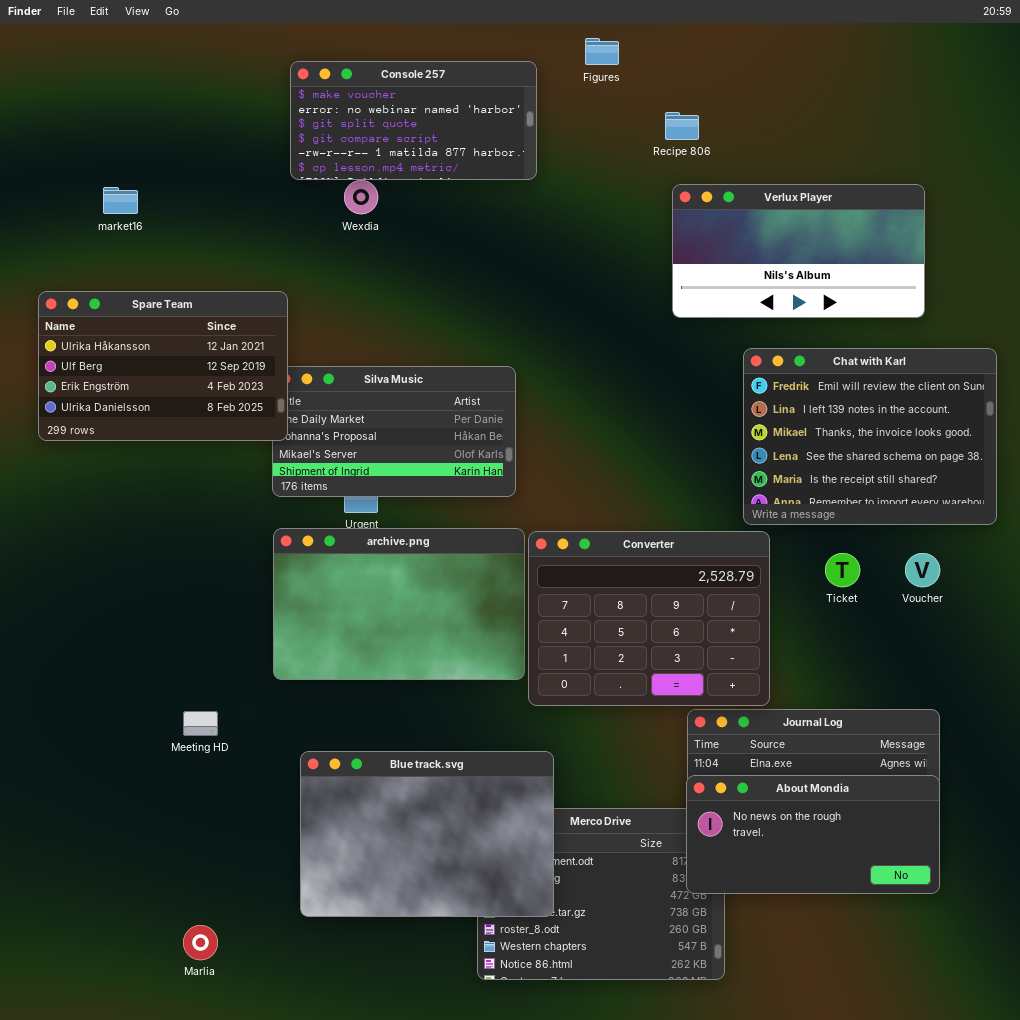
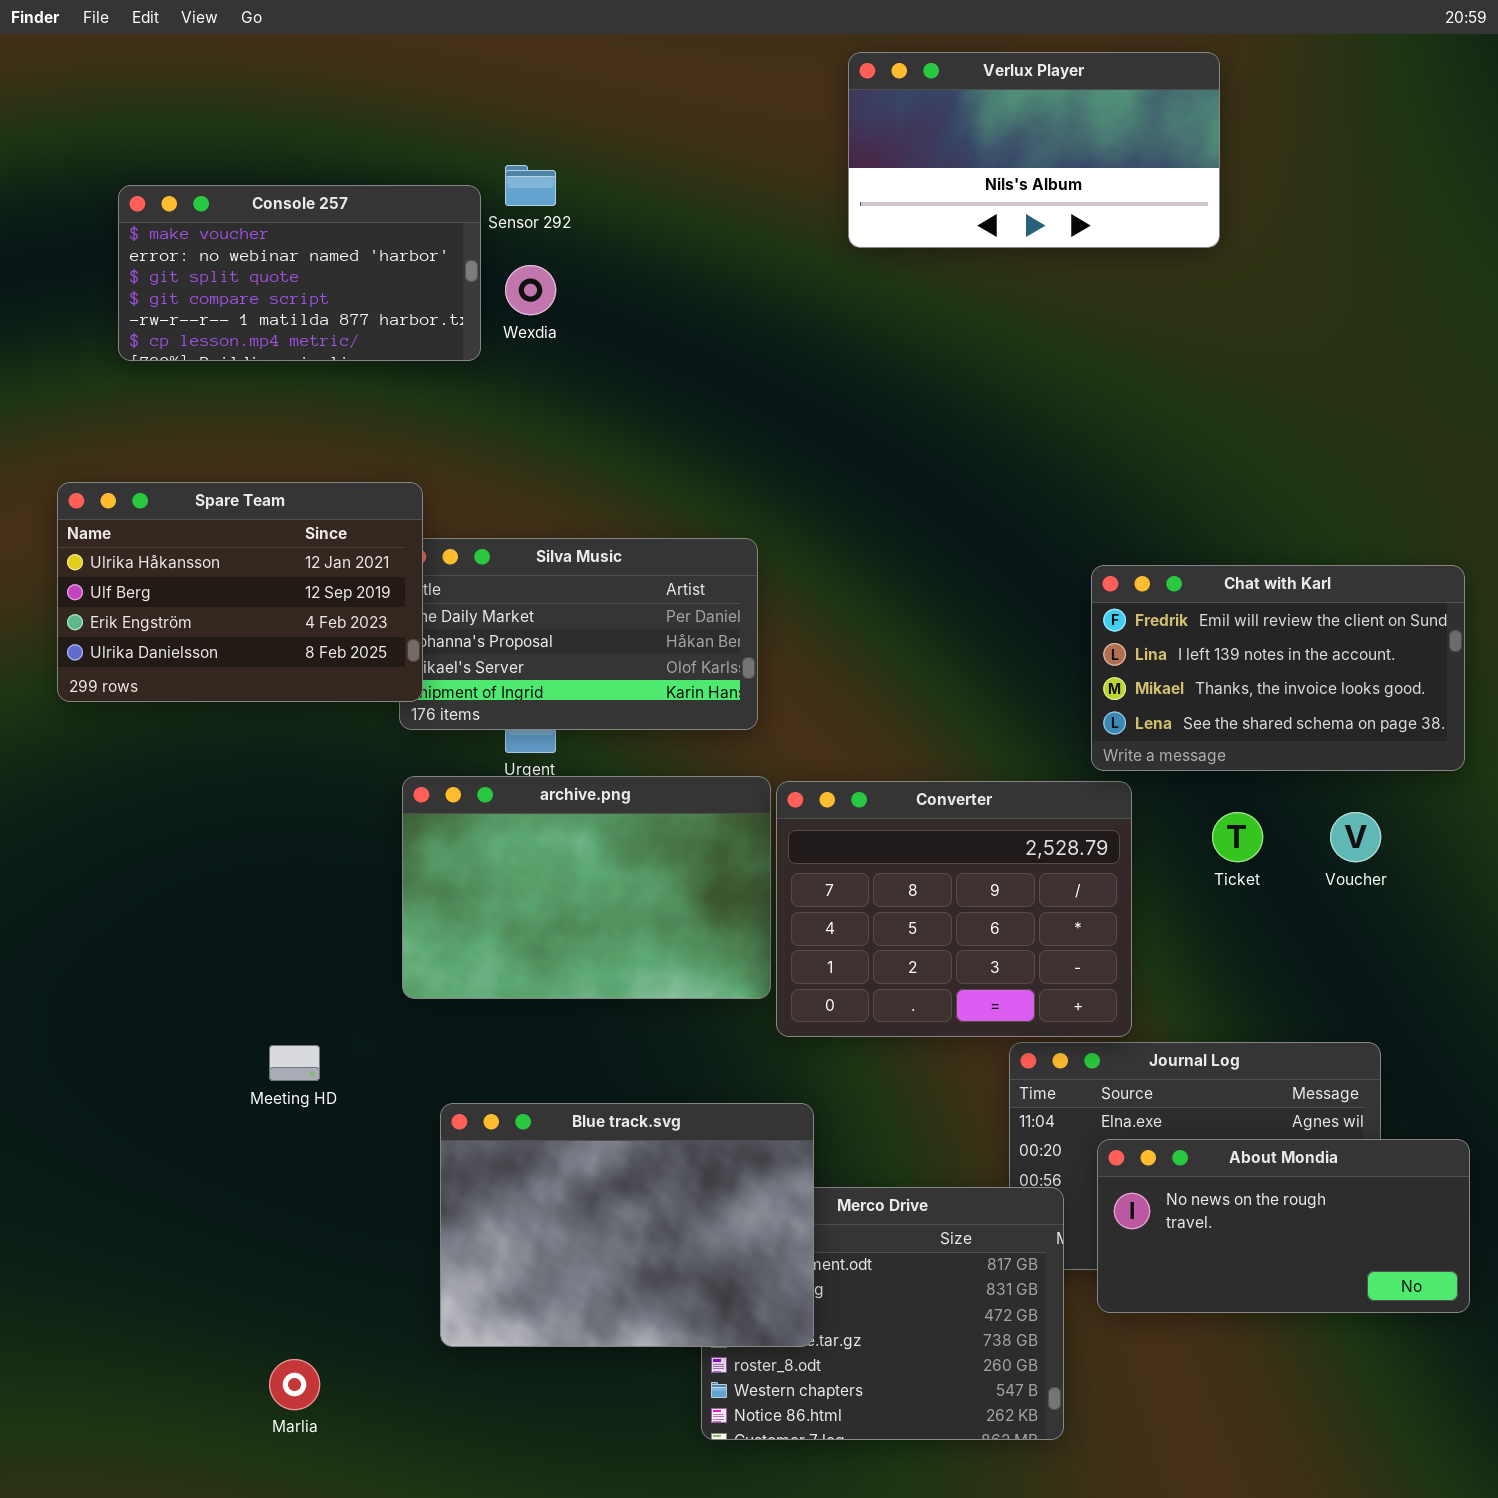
Console 257: [290,61,537,180] -> [118,185,481,361], moved
Verlux Player: [672,184,925,318] -> [848,52,1220,248], moved
Spare Team: [38,291,288,441] -> [57,482,423,702], moved
Chat with Karl: [743,348,997,525] -> [1091,565,1465,771], resized
About Mondia: [686,775,940,894] -> [1097,1139,1470,1313], moved

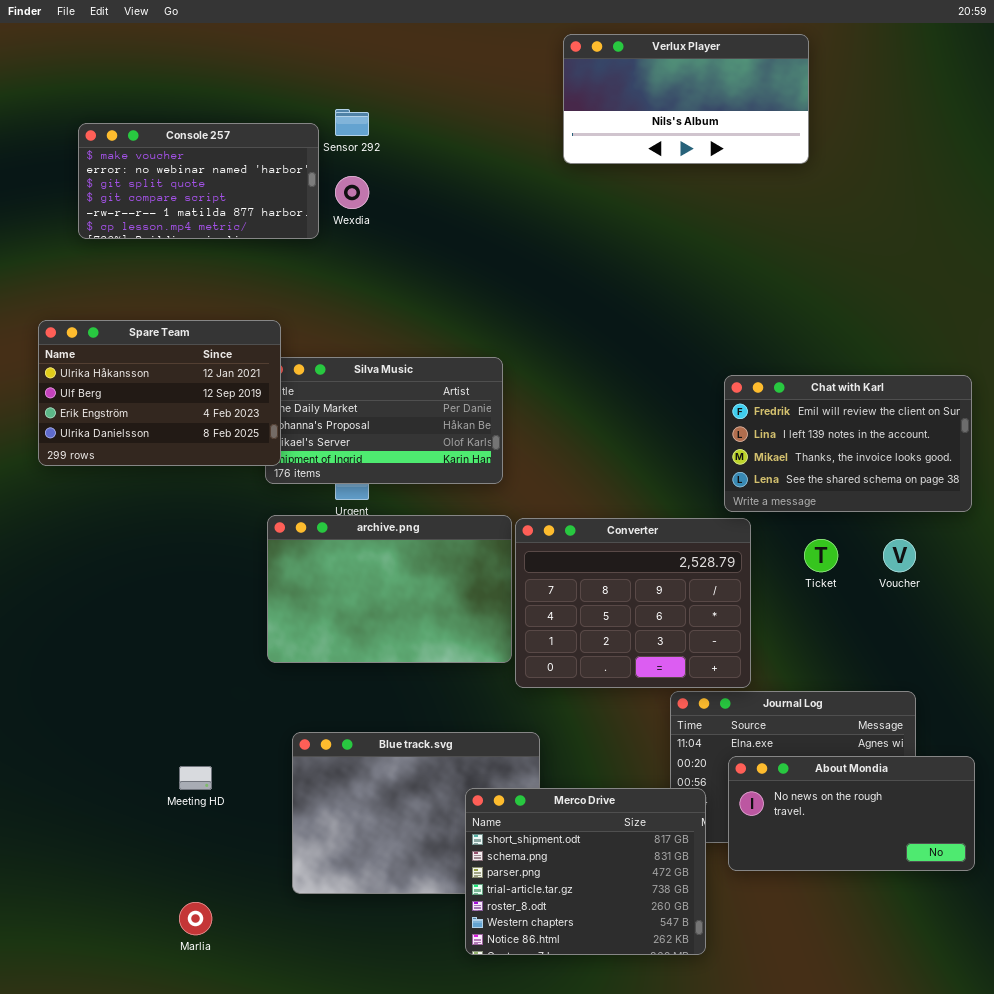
Meeting HD: [269,1045,320,1081] -> [179,766,212,790], moved
Merco Drive: [701,1187,1064,1440] -> [465,788,706,955], raised

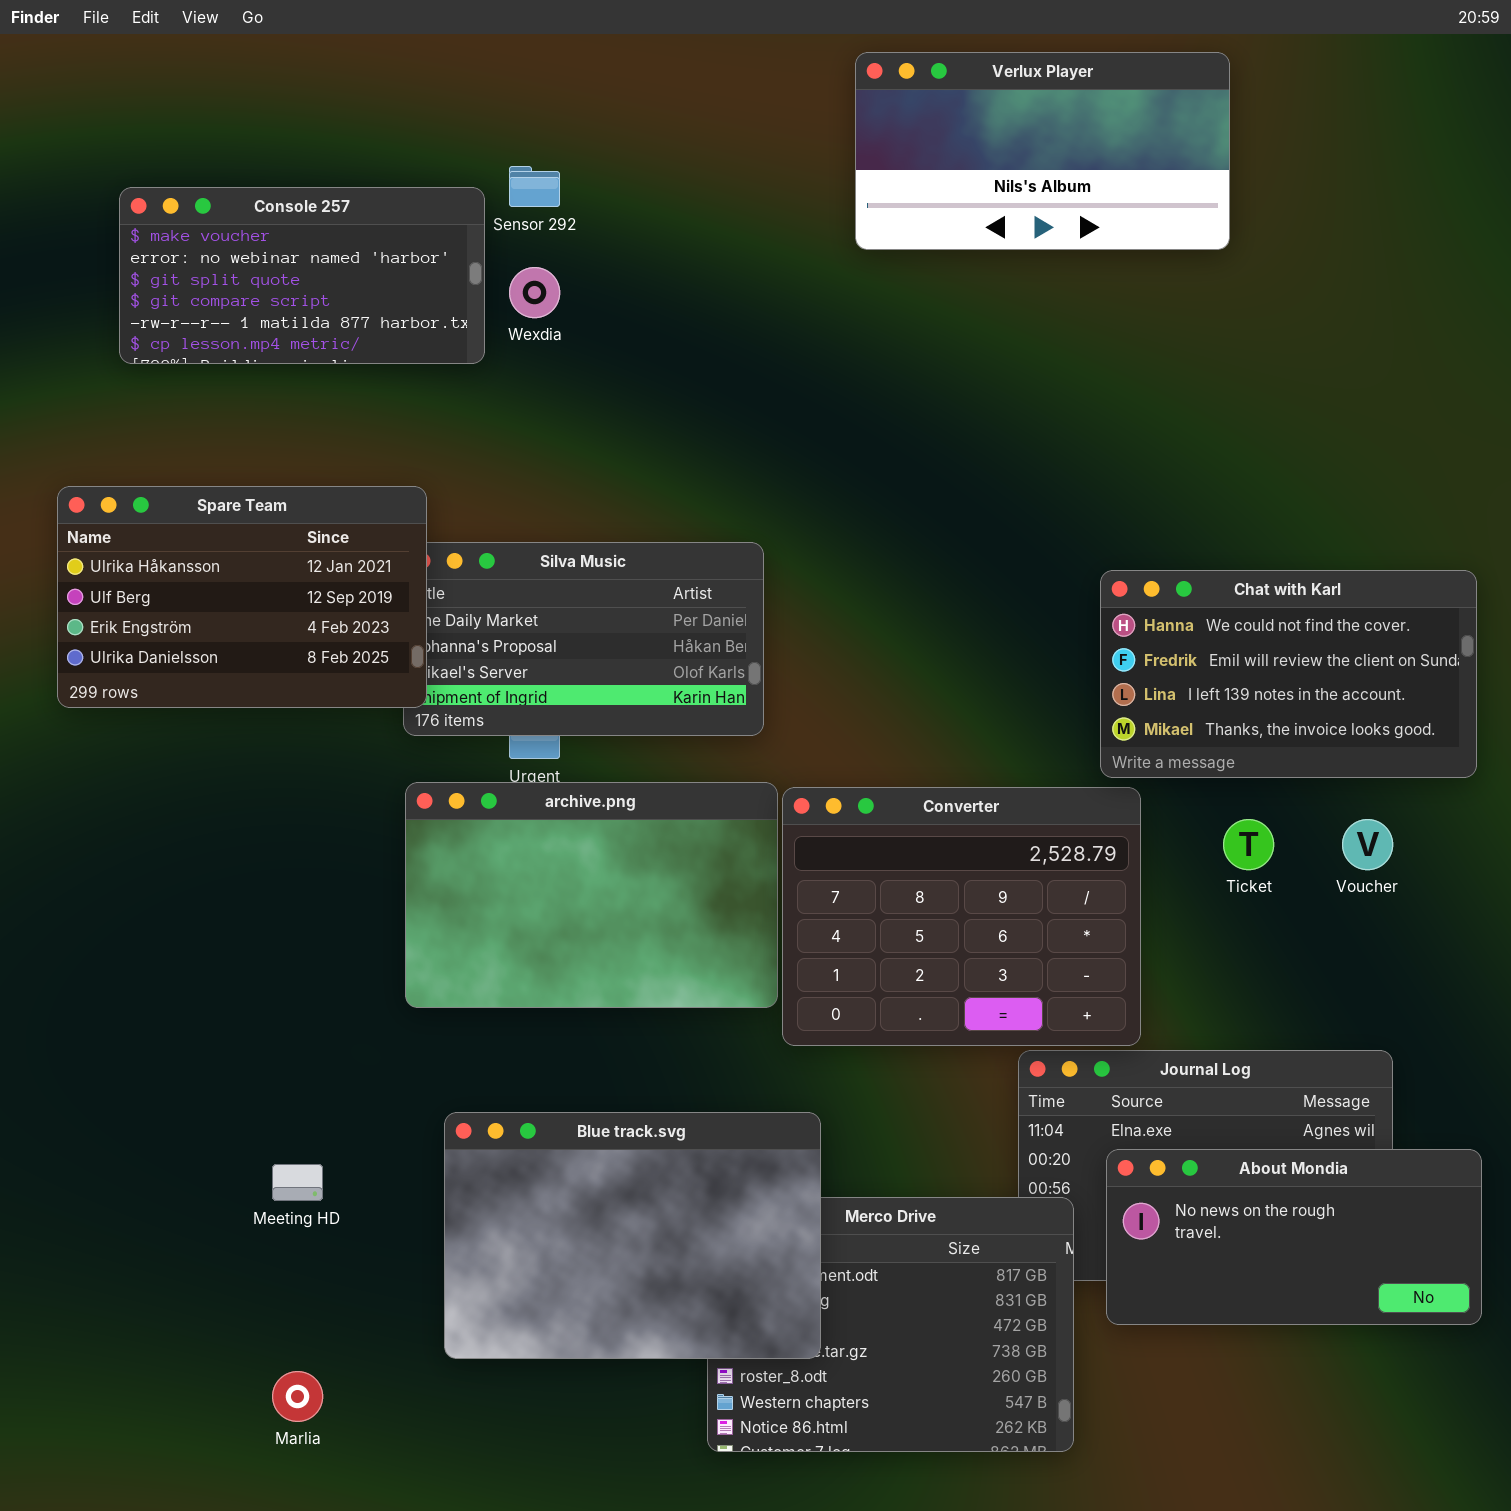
Chat with Karl: [724,375,972,512] -> [1100,570,1477,778], scrolled up 1 row
Blue track.svg: [292,732,540,894] -> [444,1112,821,1359], raised

